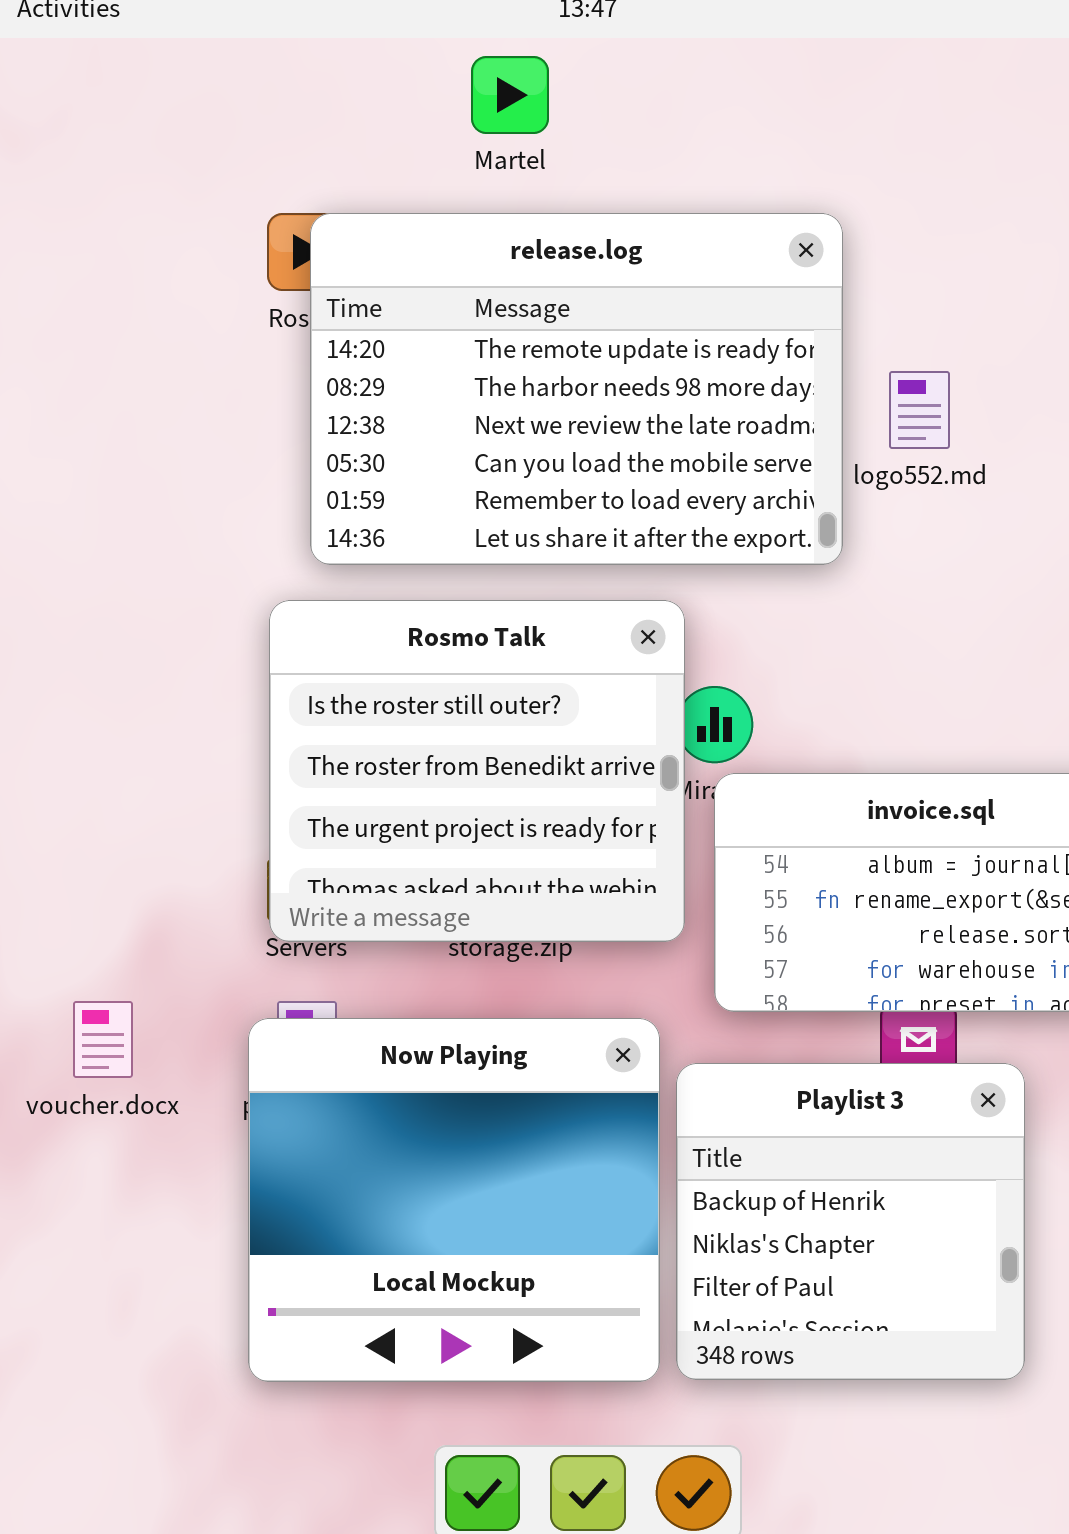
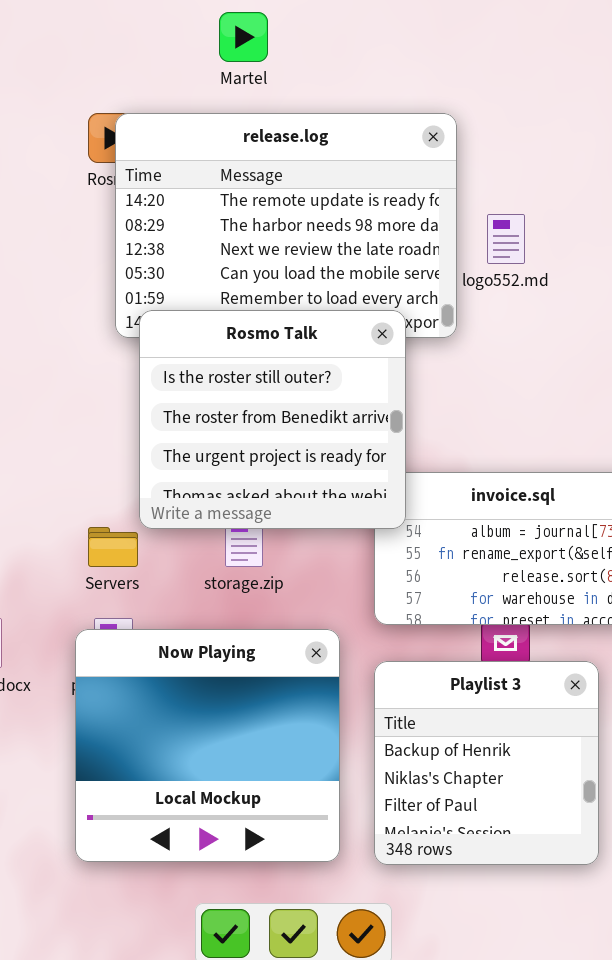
Rosmo Talk: [269,600,685,942] -> [139,310,406,529], moved
Playlist 3: [676,1063,1025,1380] -> [374,661,599,865], moved

